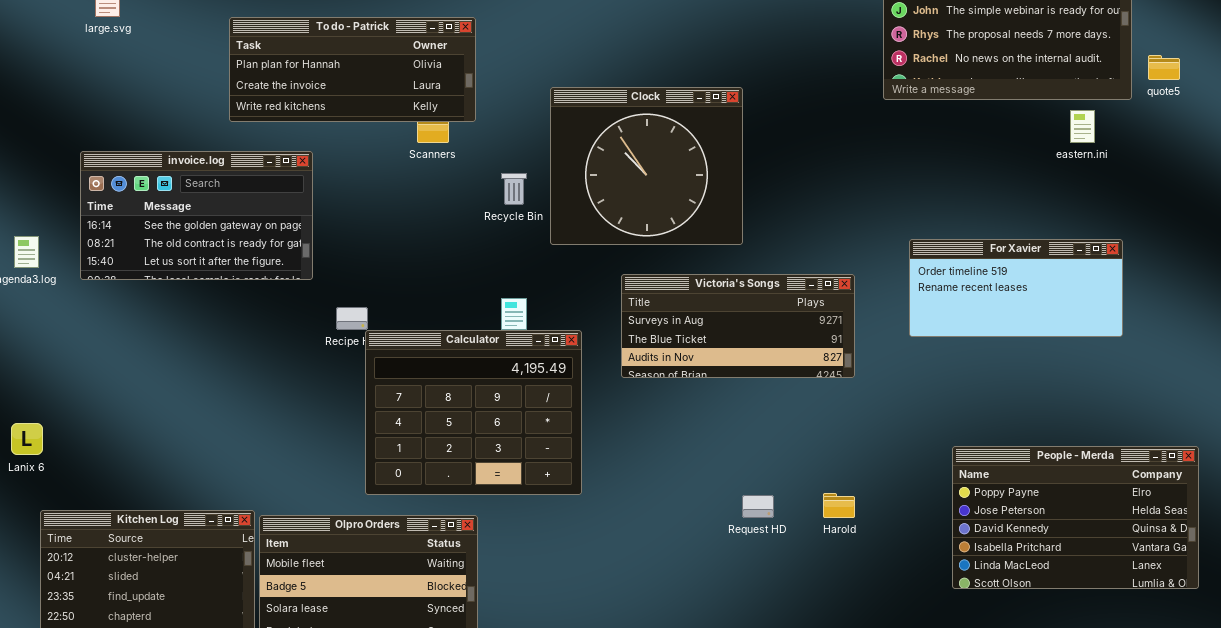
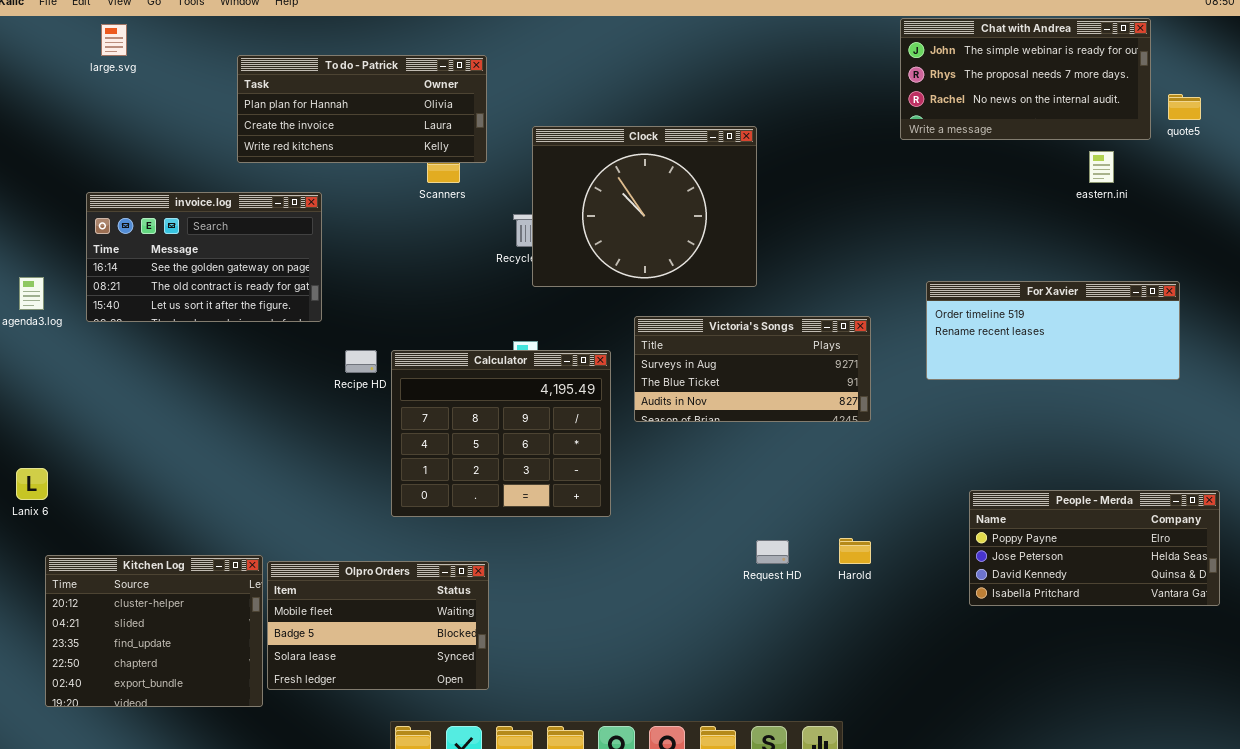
Clock: [550,87,743,245] -> [532,126,757,287], resized
For Xavier: [909,239,1123,337] -> [926,281,1180,380], resized
Calculator: [365,330,582,495] -> [391,350,611,517], moved
People - Merda: [952,446,1199,589] -> [969,490,1220,606], resized

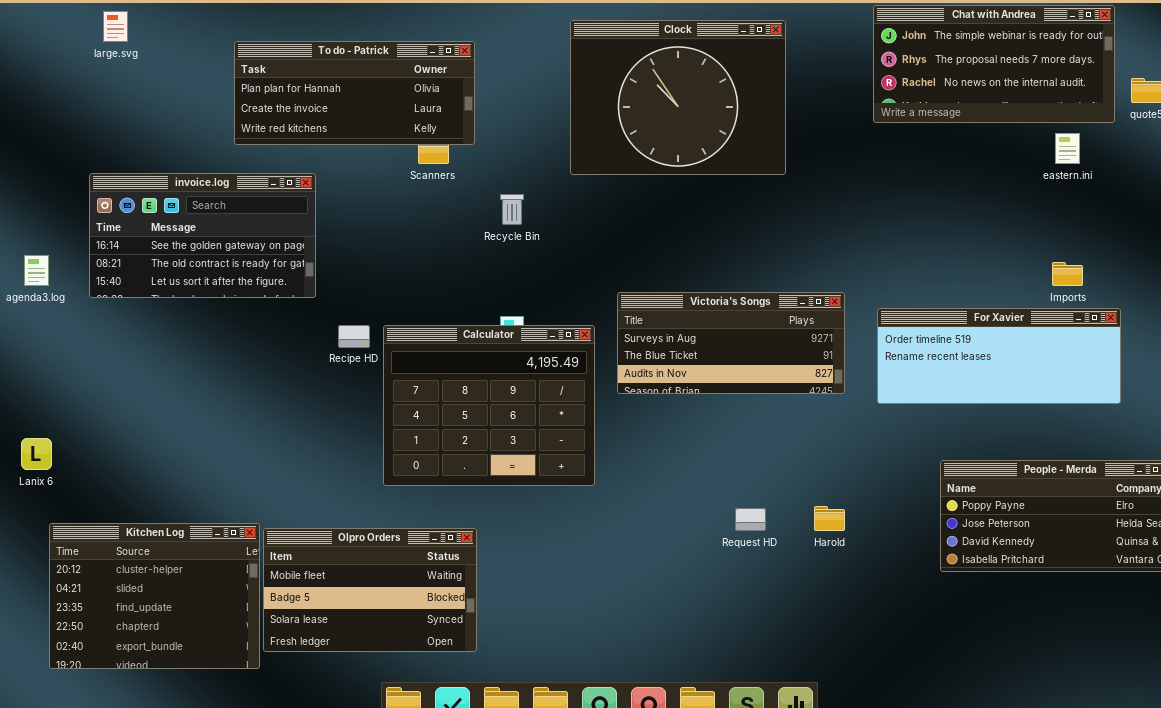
Clock: [532,126,757,287] -> [570,20,786,175], moved
For Xavier: [926,281,1180,380] -> [877,308,1121,404], moved

